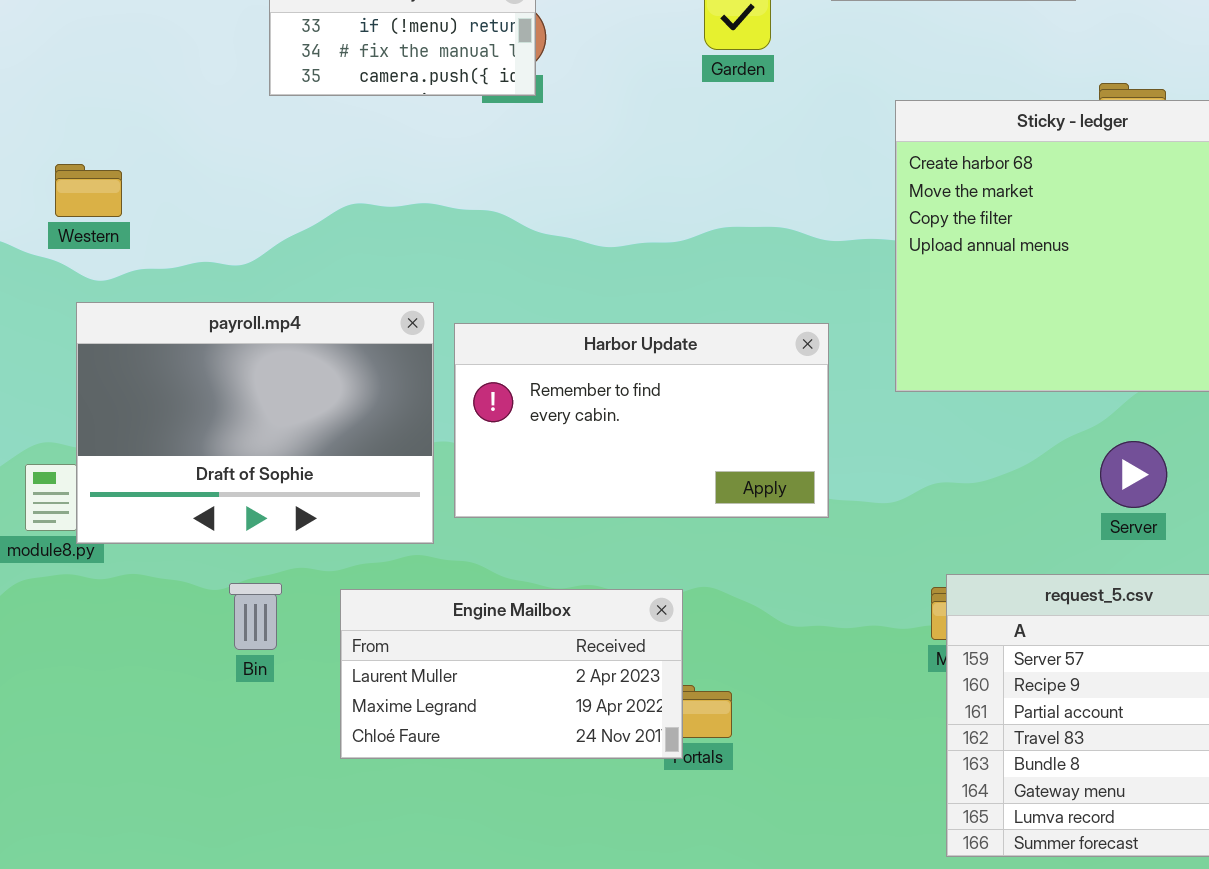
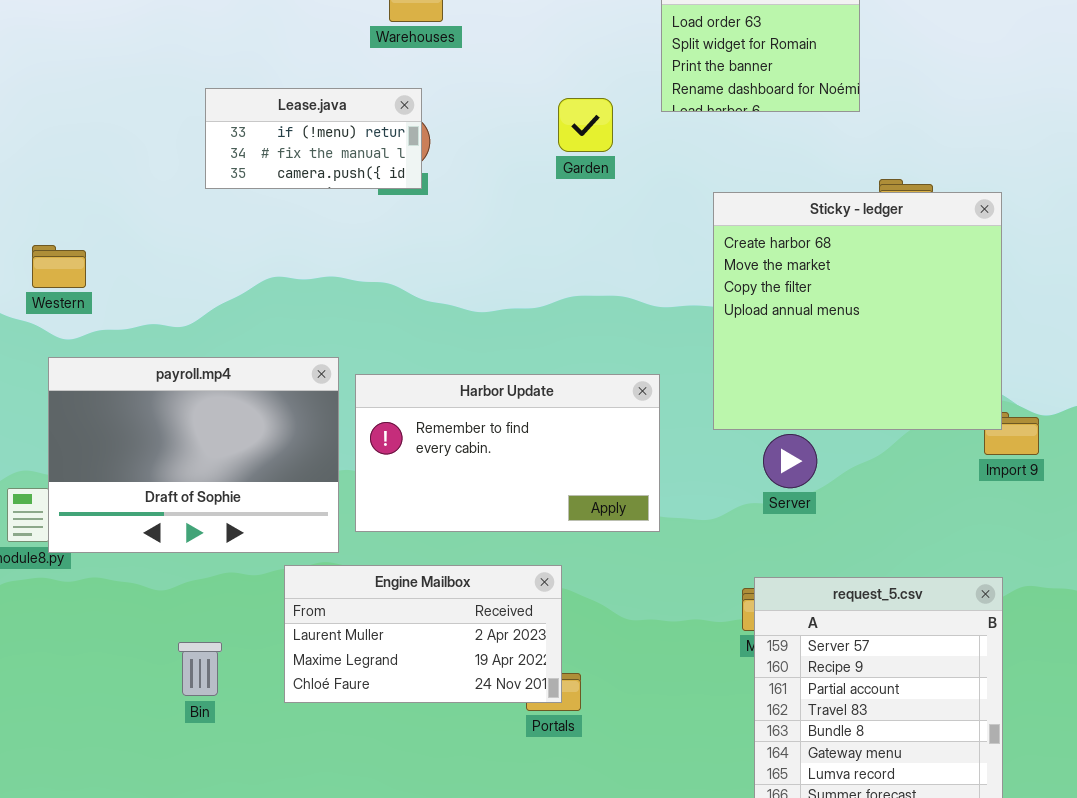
Server: [1100,441,1167,508] -> [763,434,817,488], moved
Bin: [229,583,282,650] -> [178,642,222,696], moved
Engine Mailbox: [340,589,683,759] -> [284,565,562,703], moved

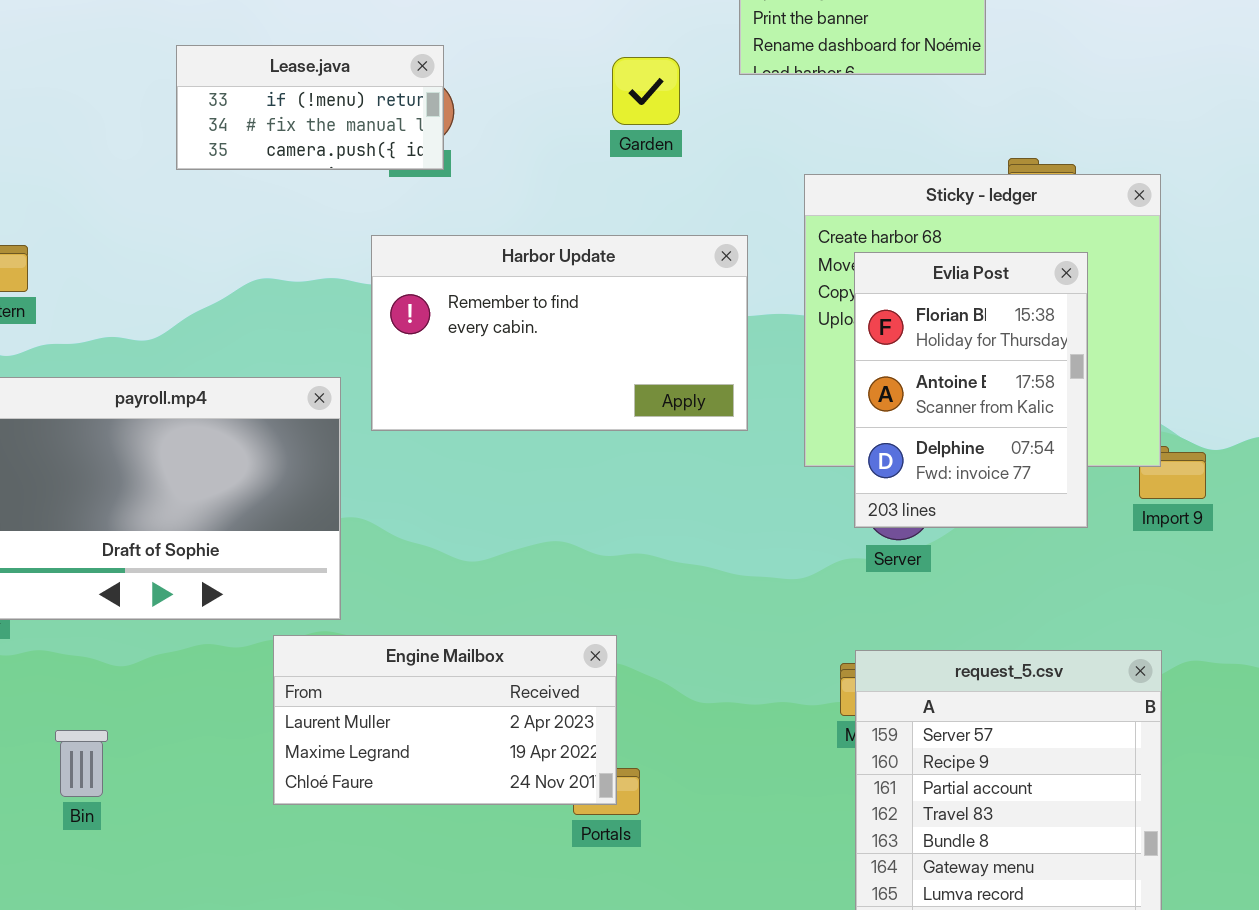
Evlia Post: none -> [854,252,1088,528], opened
Harbor Update: [355,374,660,532] -> [371,235,748,431], moved
Bin: [178,642,222,696] -> [55,730,108,797], moved

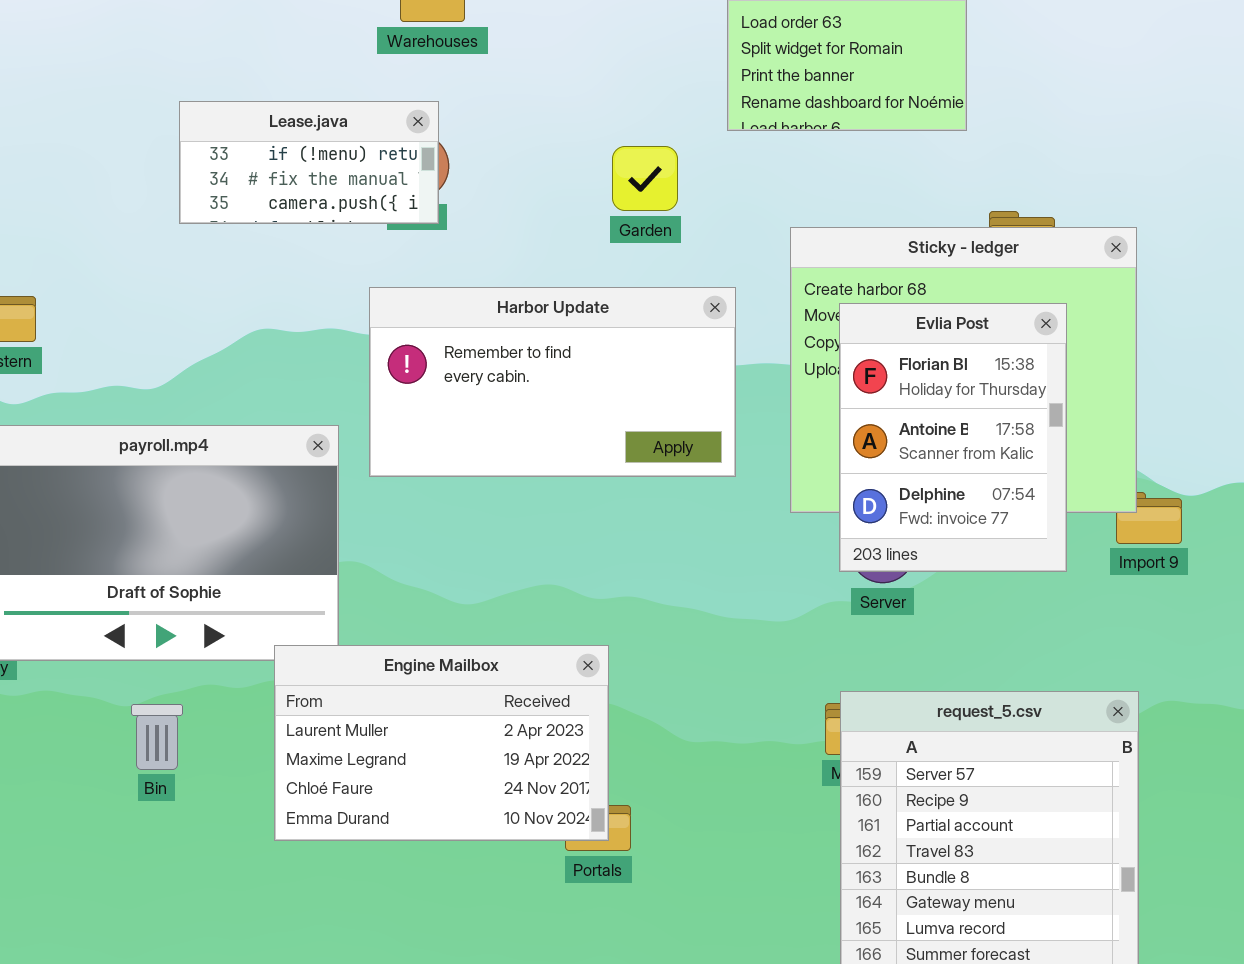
Garden: [612,57,680,125] -> [612,146,678,211], moved
Engine Mailbox: [273,635,617,805] -> [274,645,609,841], resized
Bin: [55,730,108,797] -> [131,704,183,770], moved

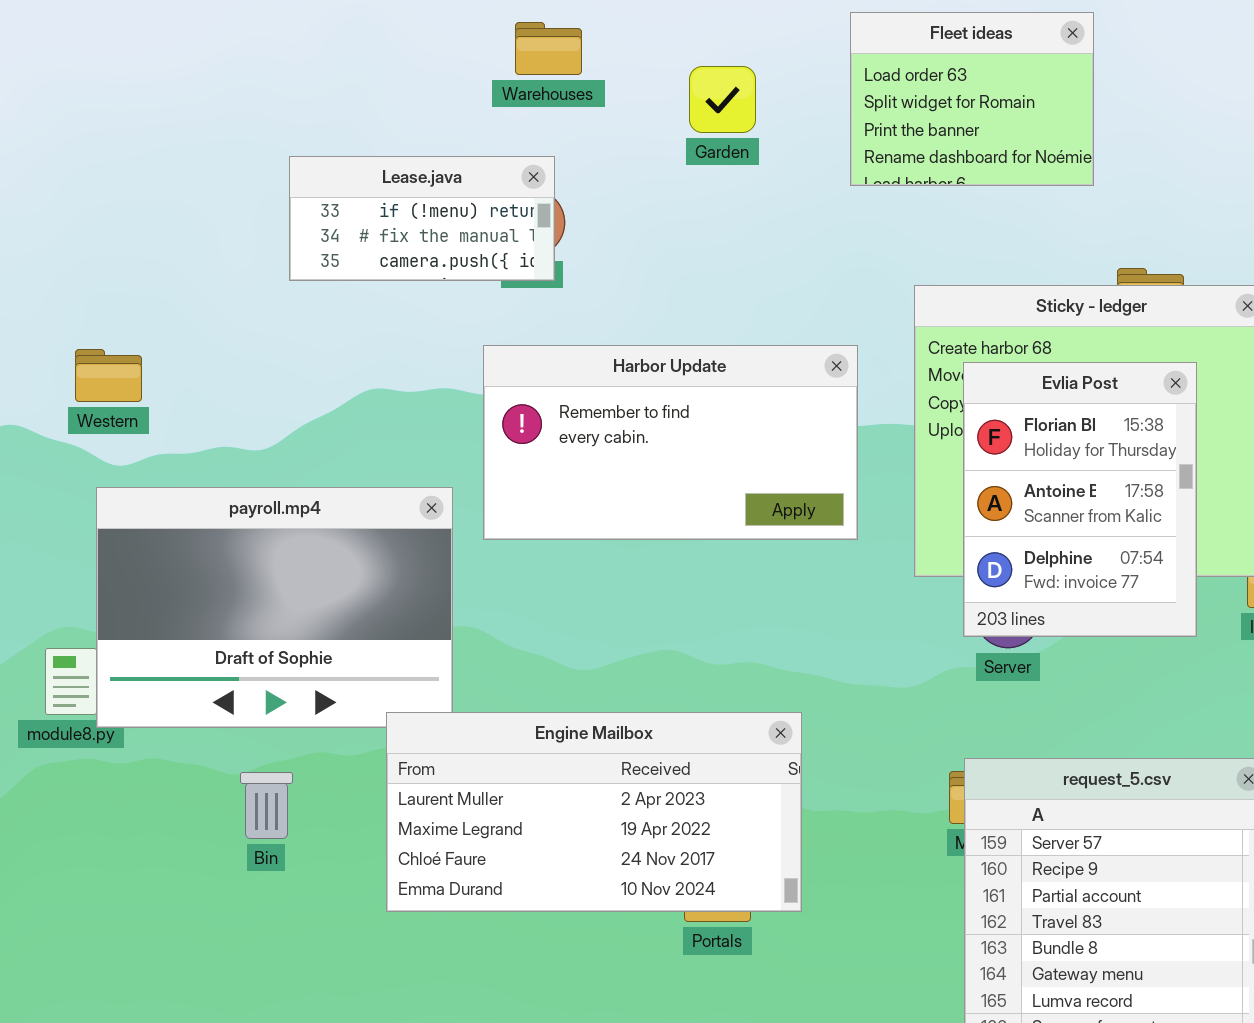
Garden: [612,146,678,211] -> [689,66,756,133], moved
Engine Mailbox: [274,645,609,841] -> [386,712,802,912], resized

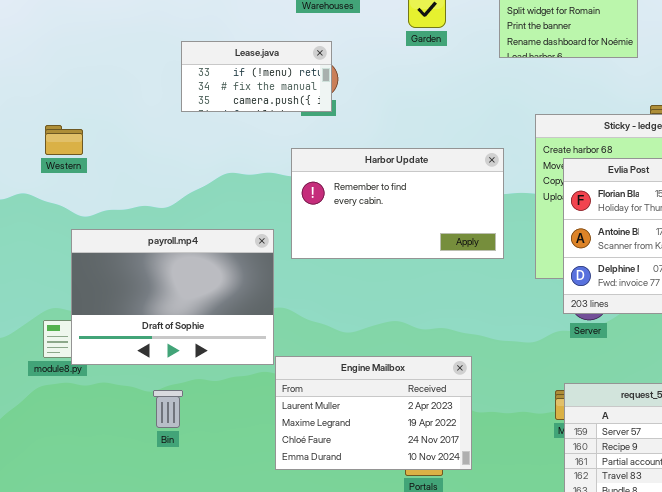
Western: [75,349,142,402] -> [45,125,83,155], moved
Engine Mailbox: [386,712,802,912] -> [275,356,472,470], resized

